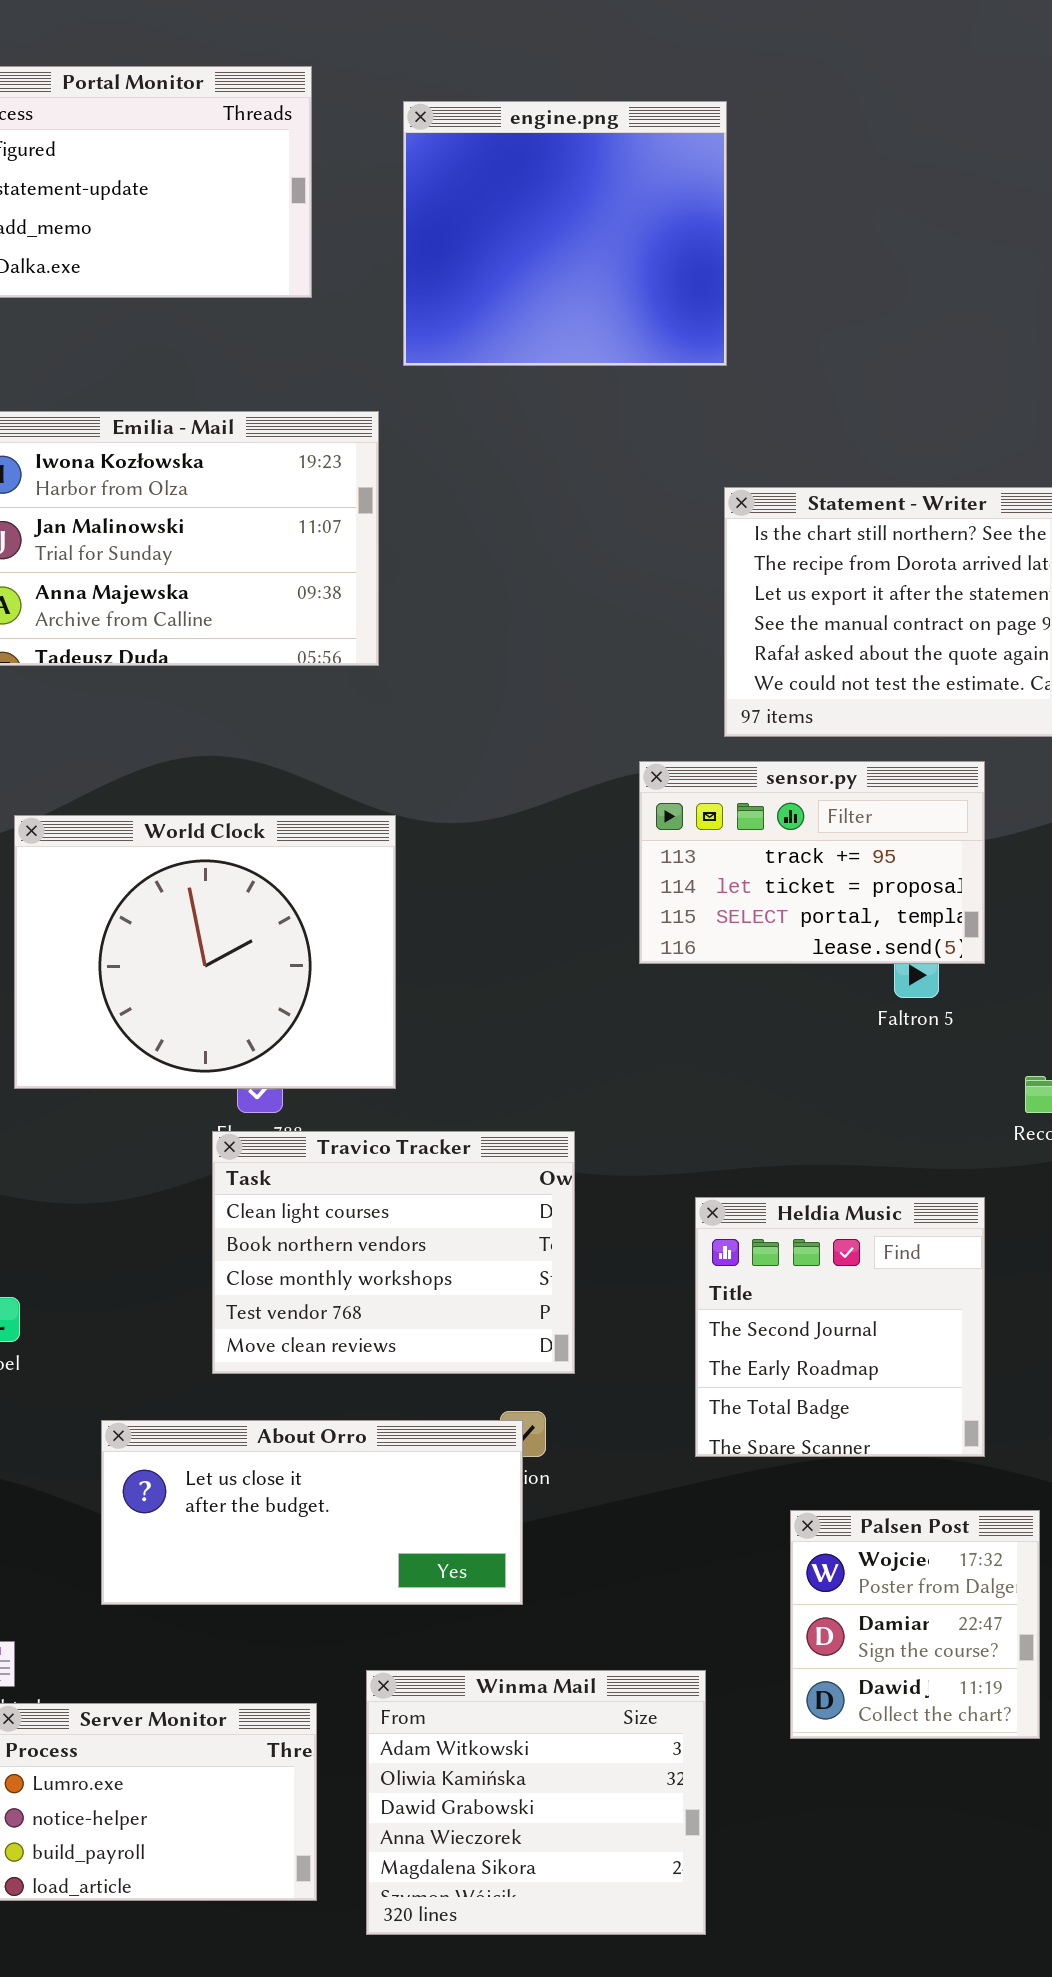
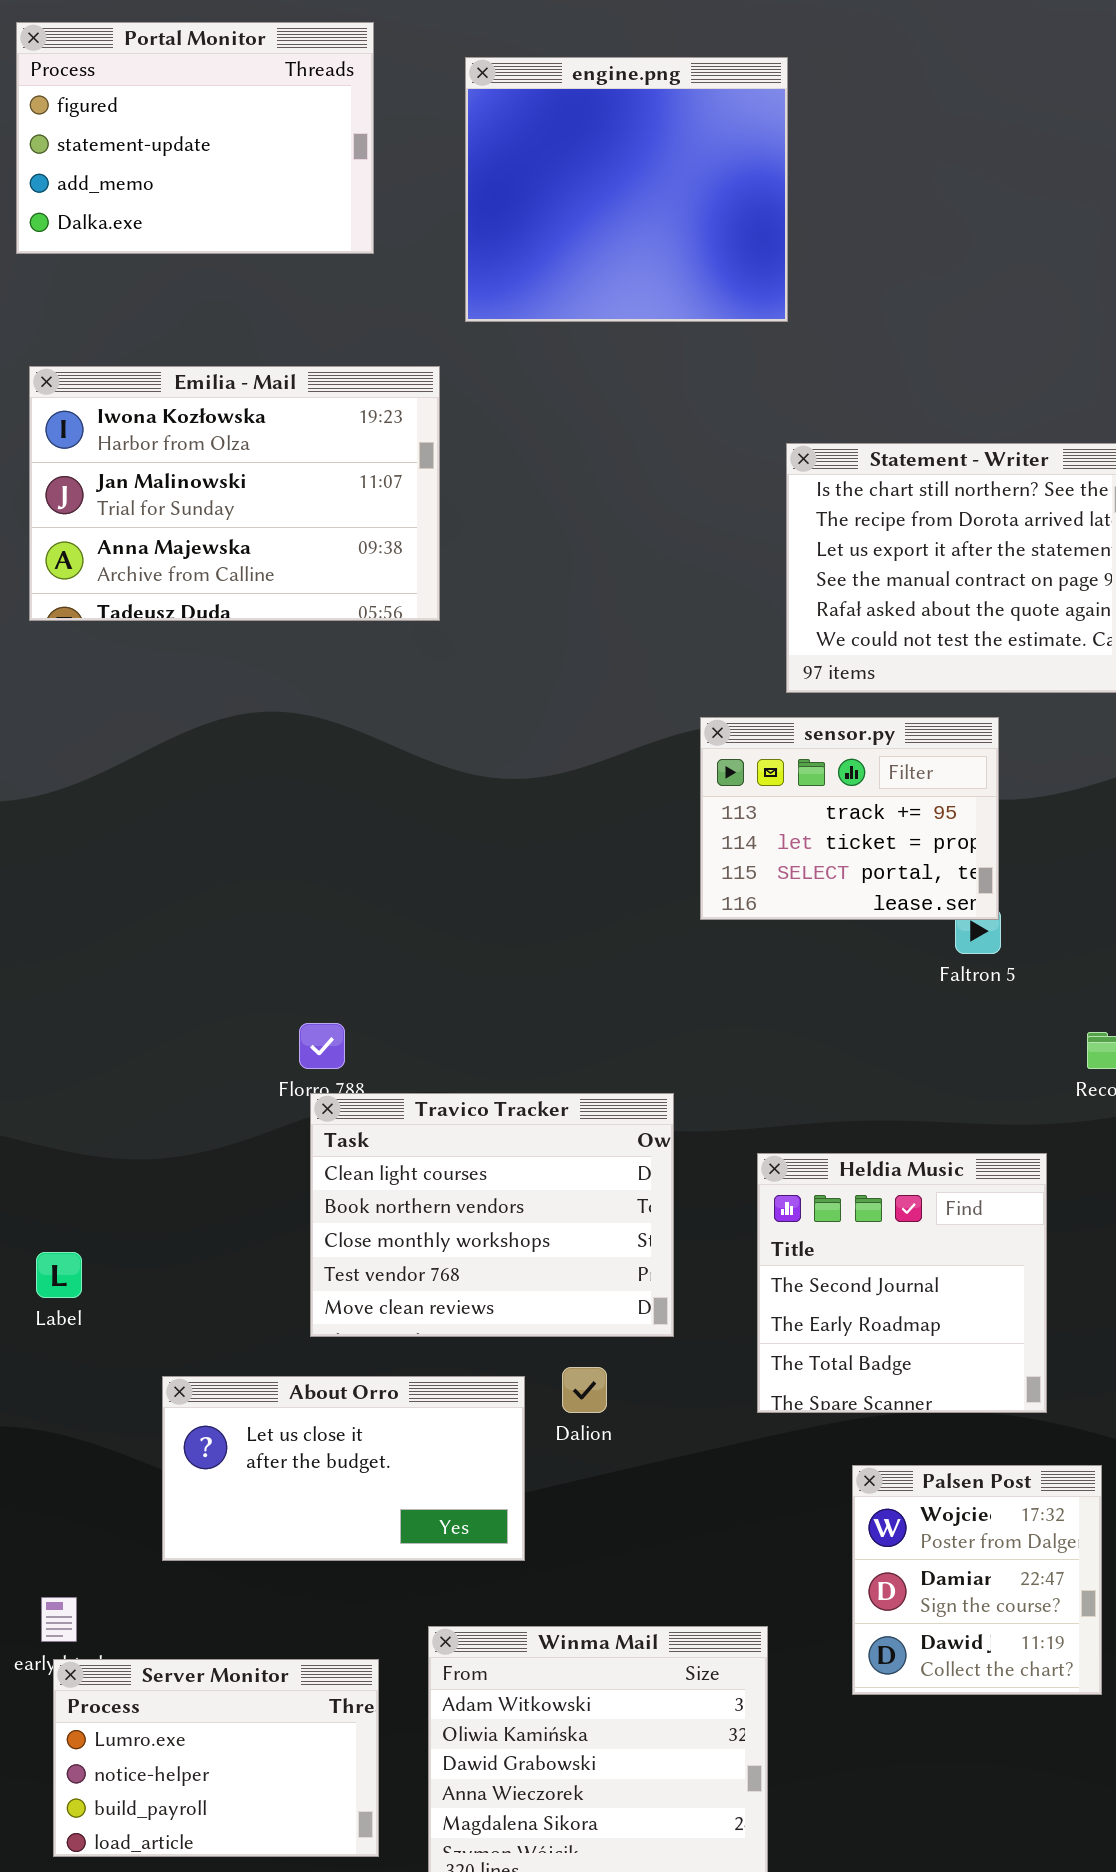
sensor.py: [639,761,985,964] -> [700,717,999,920], resized
World Clock: [14,815,396,1089] -> none, closed
Travico Tracker: [212,1131,575,1374] -> [310,1093,674,1337], moved
About Orro: [101,1420,523,1605] -> [162,1376,525,1561], resized

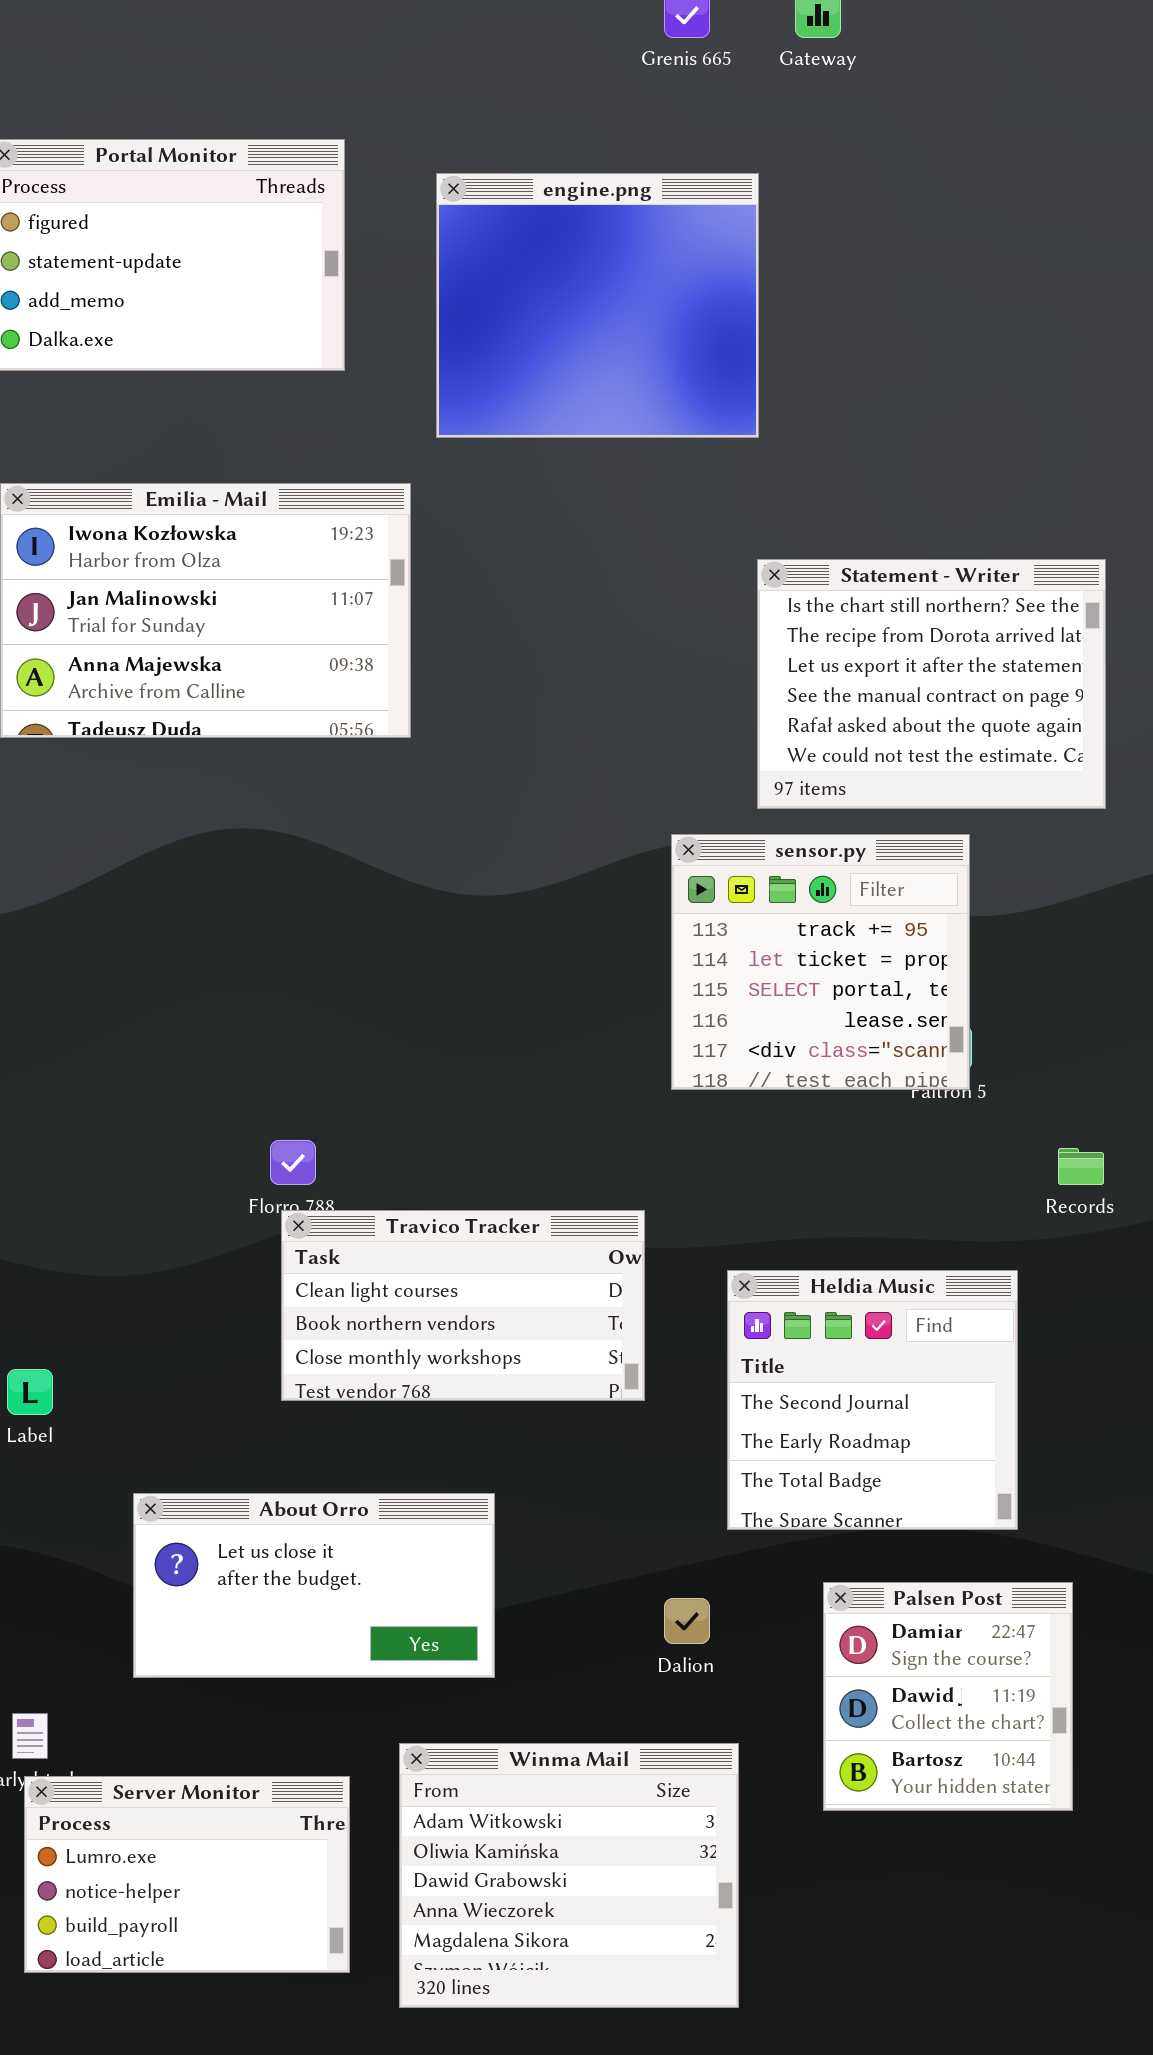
sensor.py: [700,717,999,920] -> [671,834,970,1090], resized
Travico Tracker: [310,1093,674,1337] -> [281,1210,645,1401], resized
Dalion: [562,1367,607,1413] -> [664,1598,710,1644], moved
Palsen Post: [852,1465,1102,1695] -> [823,1582,1073,1811], scrolled down 1 row

